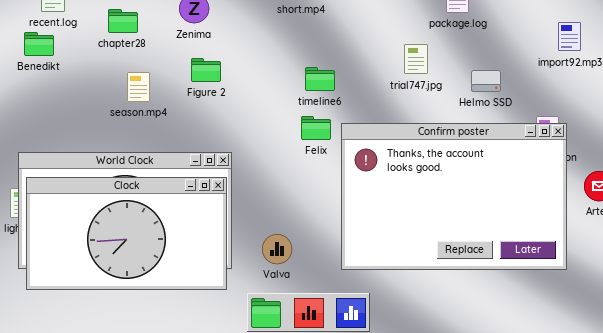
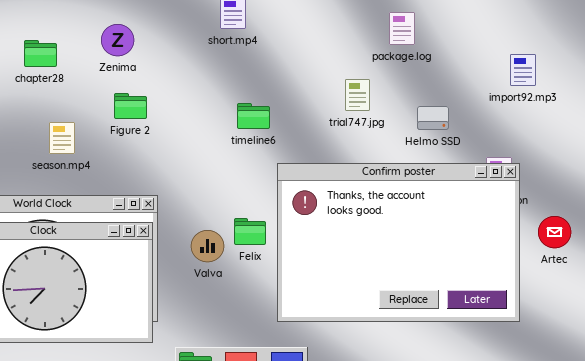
season.mp4: [127,72,150,102] -> [49,122,75,154], moved
Felix: [301,116,331,140] -> [234,218,266,245], moved
Valva: [262,234,292,264] -> [191,230,224,262], moved

